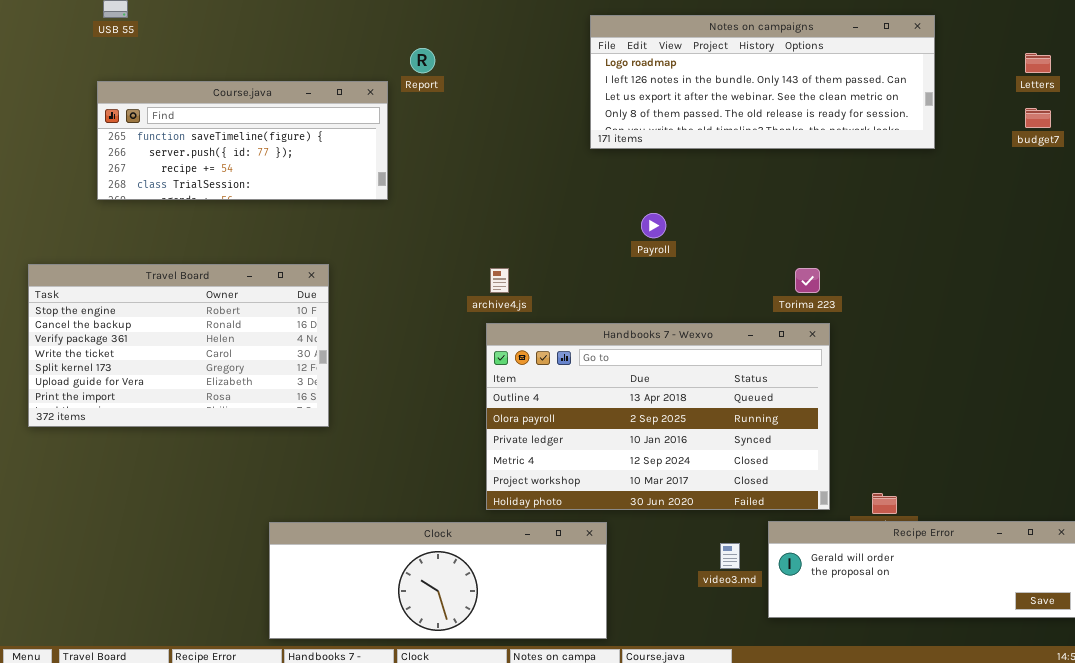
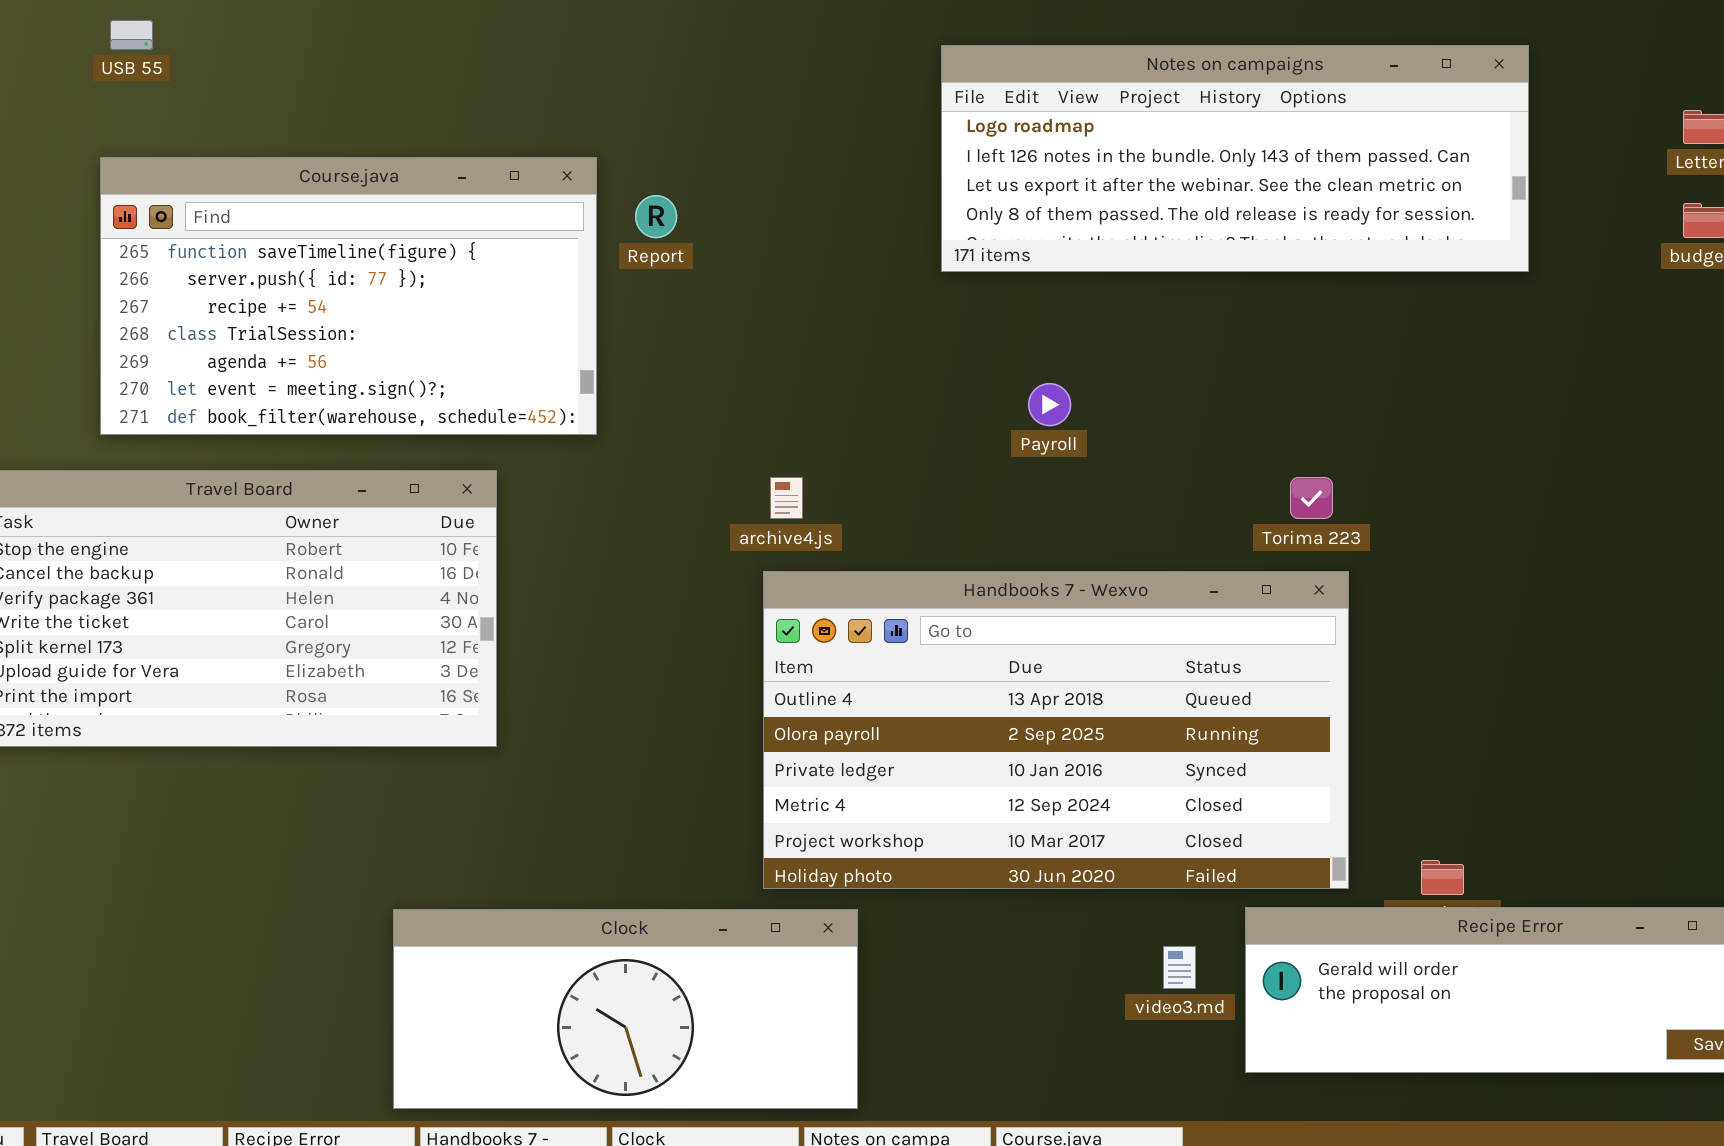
Report: [410,48,435,73] -> [635,195,677,238], moved
Course.java: [97,81,388,200] -> [100,157,597,435], resized
Clock: [269,522,607,639] -> [393,909,858,1109], resized

